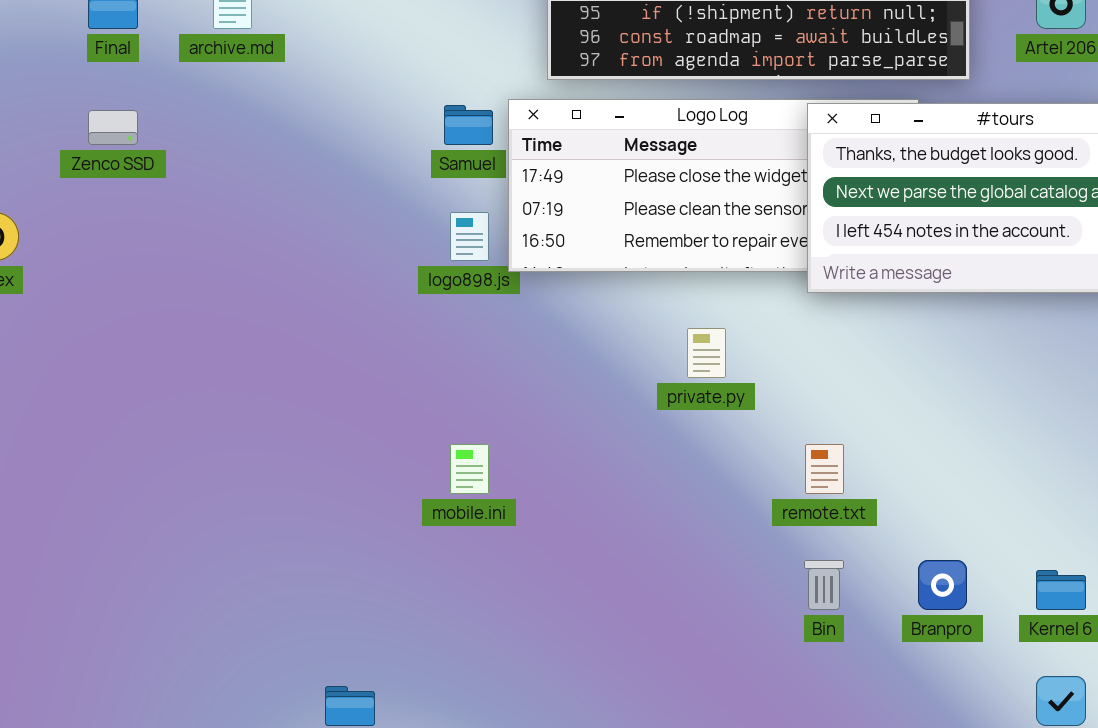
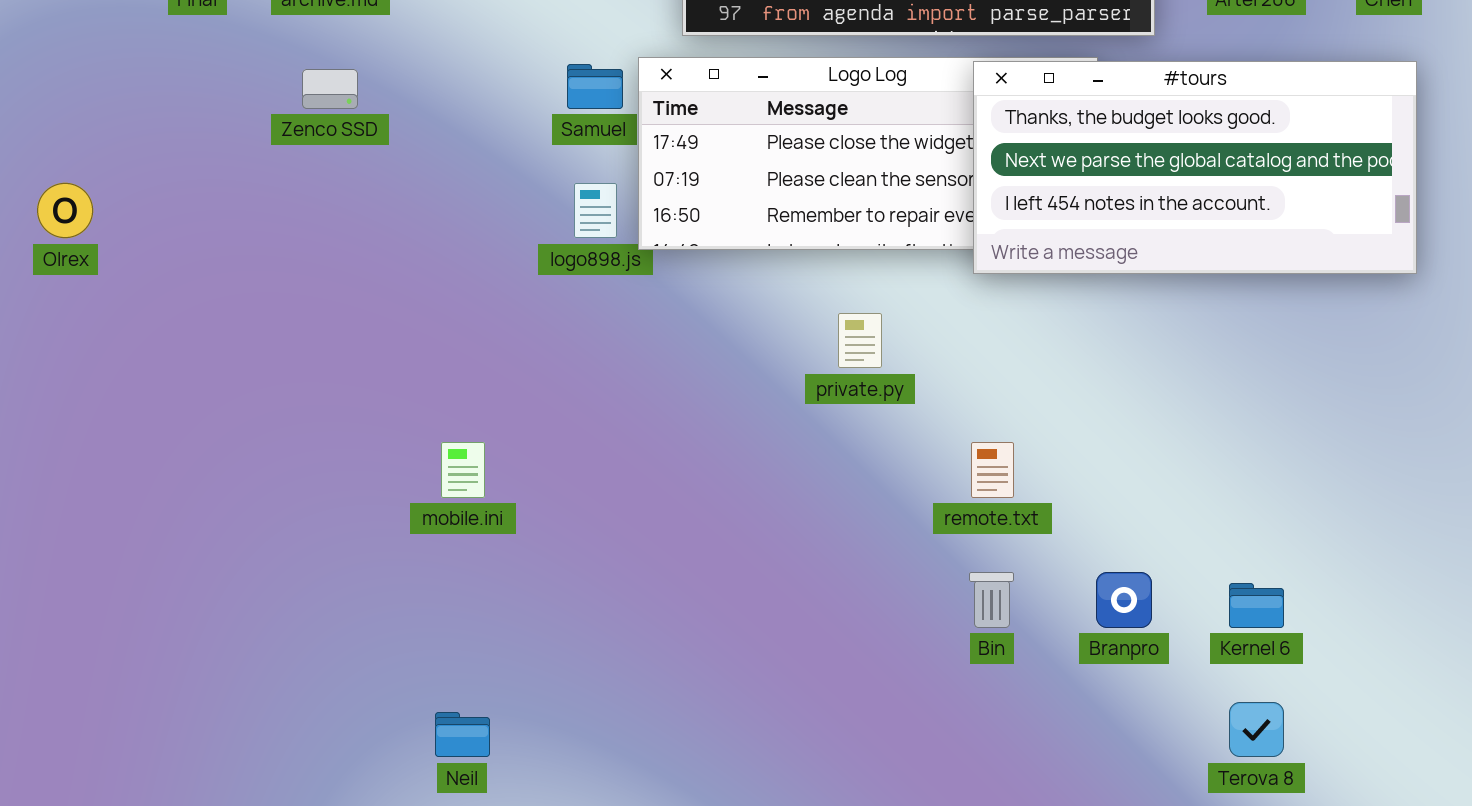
Zenco SSD: [88,110,138,145] -> [302,69,358,109], moved
mobile.ini: [450,444,489,494] -> [441,442,485,498], moved

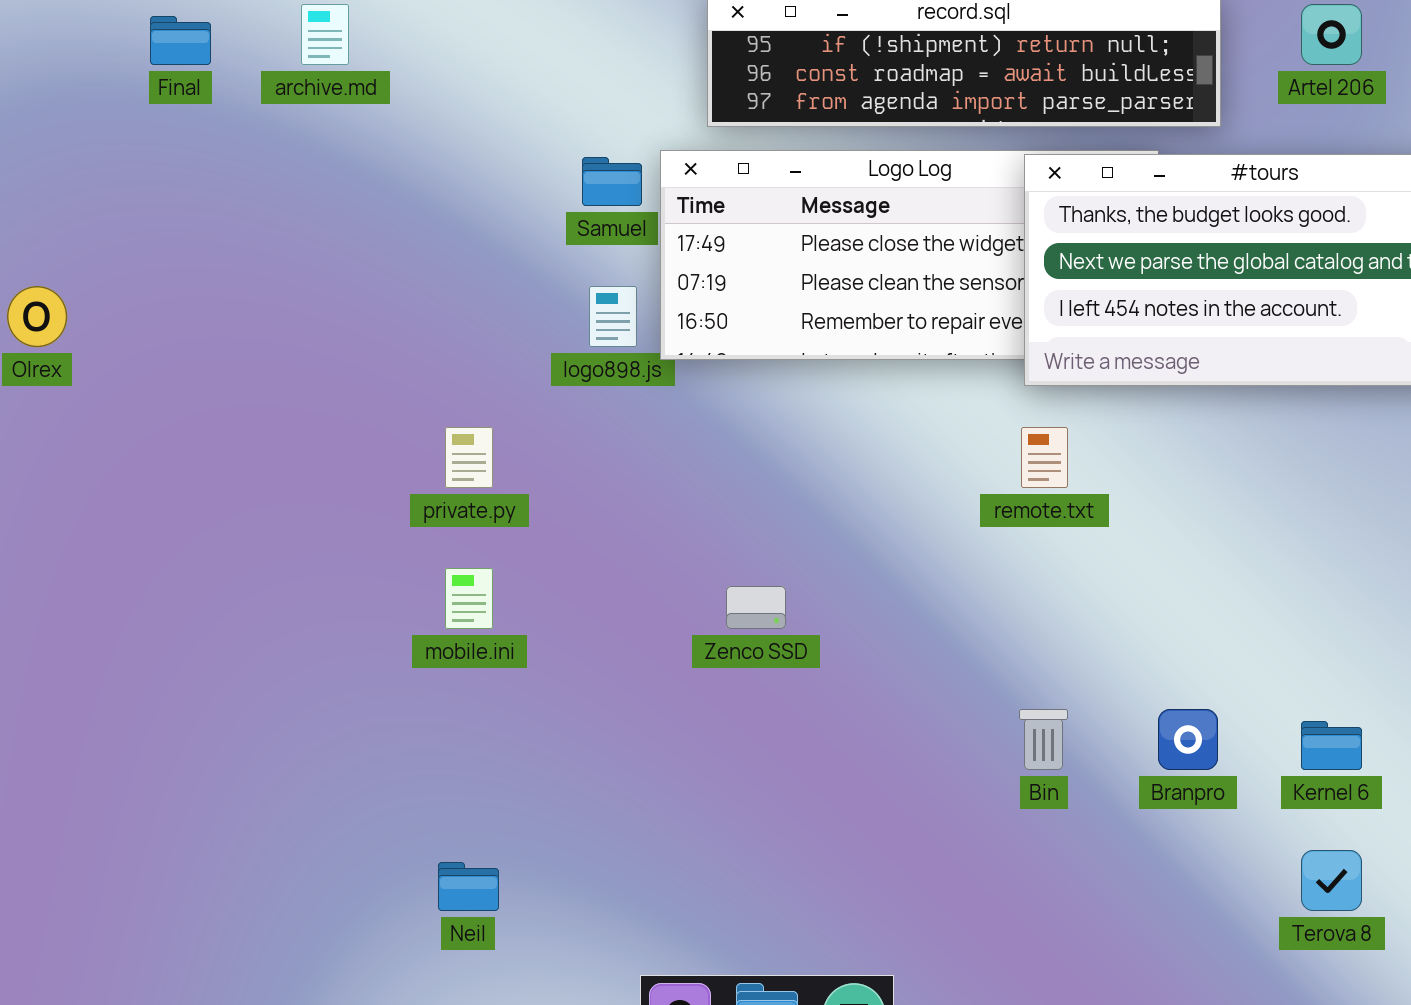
Zenco SSD: [302,69,358,109] -> [726,586,786,629], moved
private.py: [838,313,882,368] -> [445,427,493,488], moved
remote.txt: [971,442,1014,498] -> [1021,427,1068,488], moved

